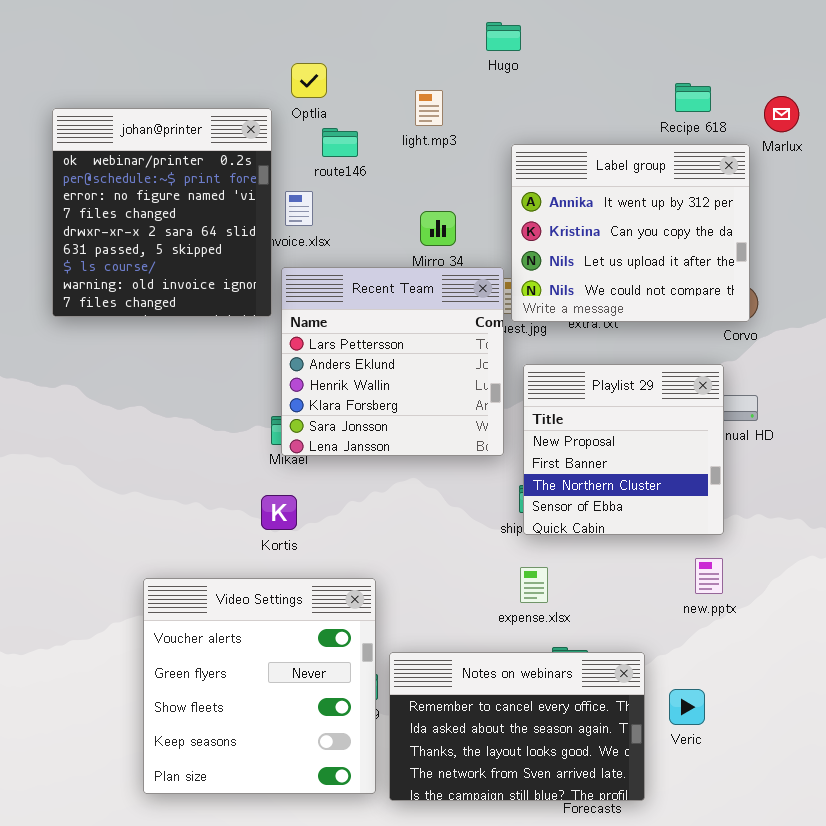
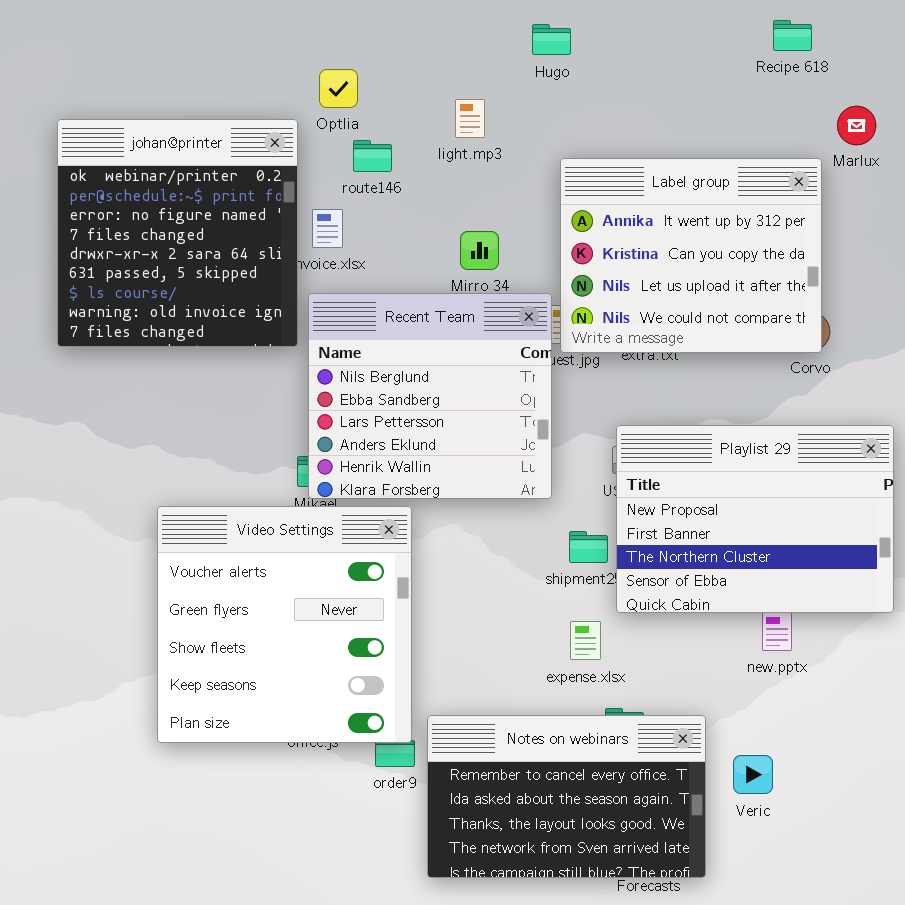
Recipe 618: [675,83,711,112] -> [773,20,812,51], moved
Recent Team: [281,267,504,456] -> [308,293,552,499], scrolled up 2 rows
Playlist 29: [523,364,724,535] -> [616,425,894,613], moved, resized
Video Settings: [143,578,376,794] -> [157,506,412,743], moved

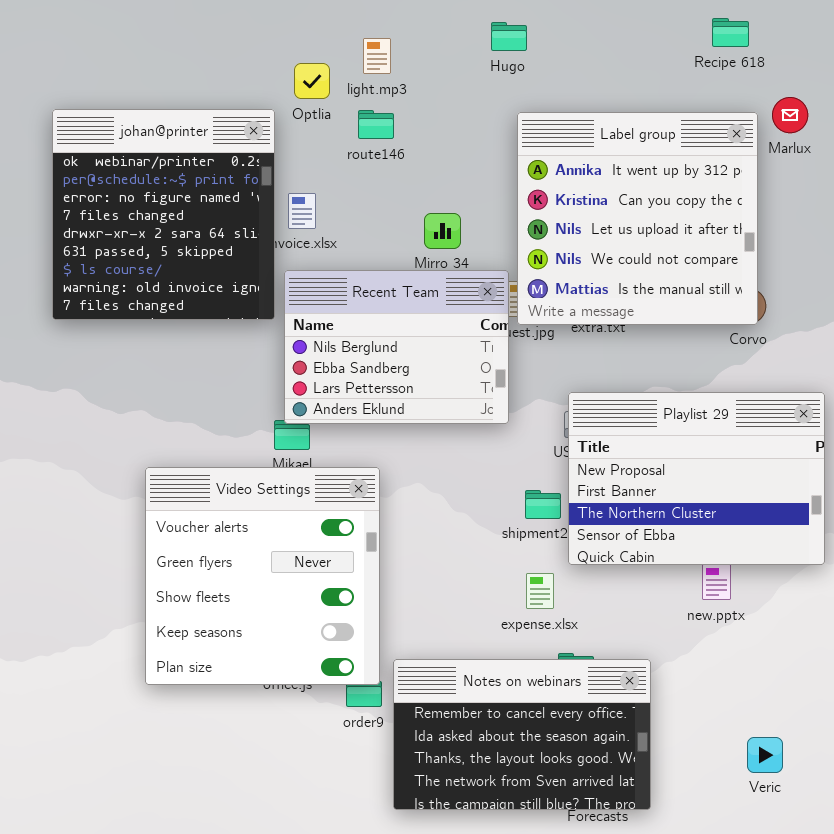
light.mp3: [455,99,485,138] -> [363,38,391,74], moved
route146: [353,140,392,172] -> [358,110,394,139], moved
Label group: [560,158,822,353] -> [517,112,758,325], resized
Recent Team: [308,293,552,499] -> [284,270,509,424], resized
Veric: [733,755,773,794] -> [747,737,783,773], moved

